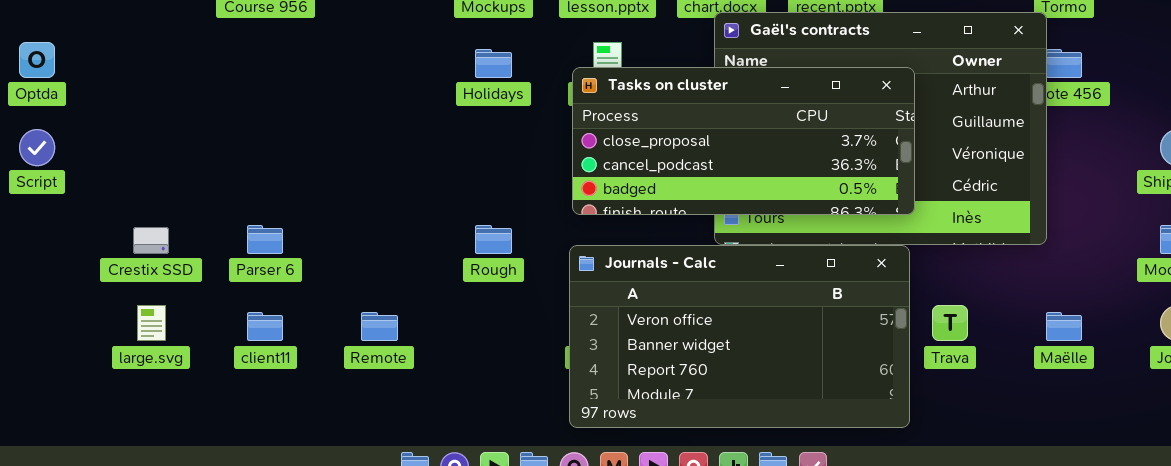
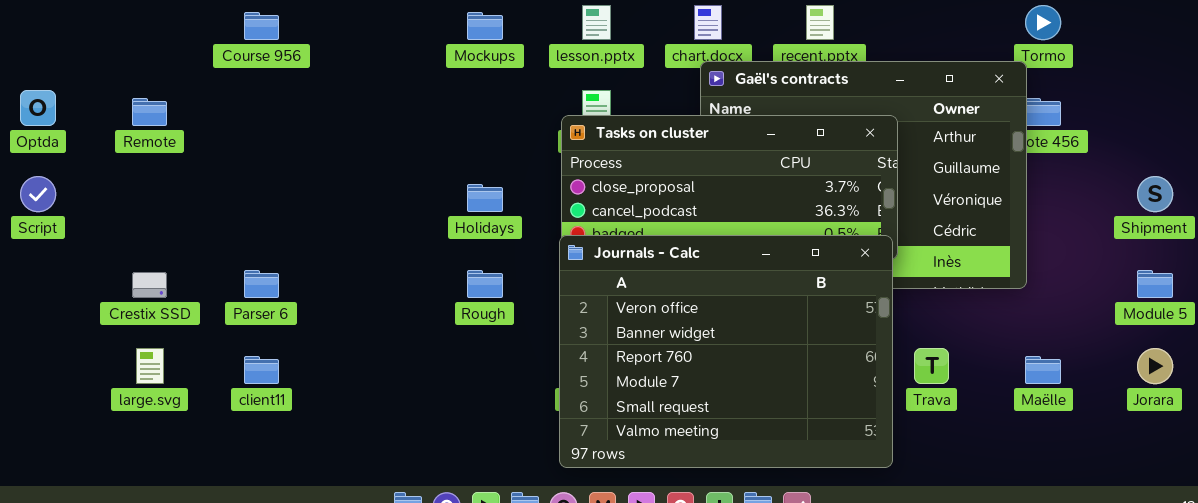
Holidays: [475,49,512,78] -> [467,184,503,212], moved
Journals - Calc: [569,245,910,428] -> [559,235,893,468], resized
Remote: [361,312,398,341] -> [132,98,167,126], moved

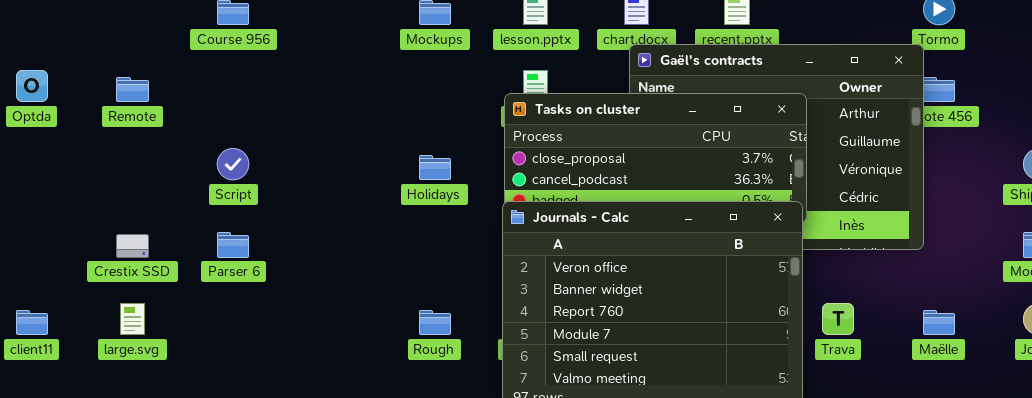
Script: [20,176,56,212] -> [217,148,249,180], moved
Rough: [467,270,503,298] -> [419,310,451,335], moved
client11: [244,356,279,384] -> [16,310,48,335], moved

